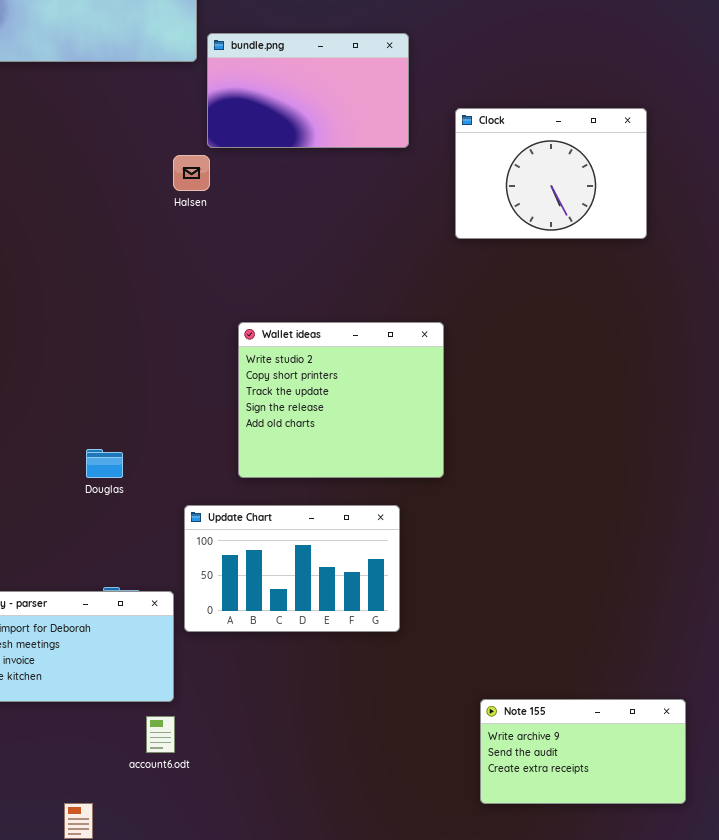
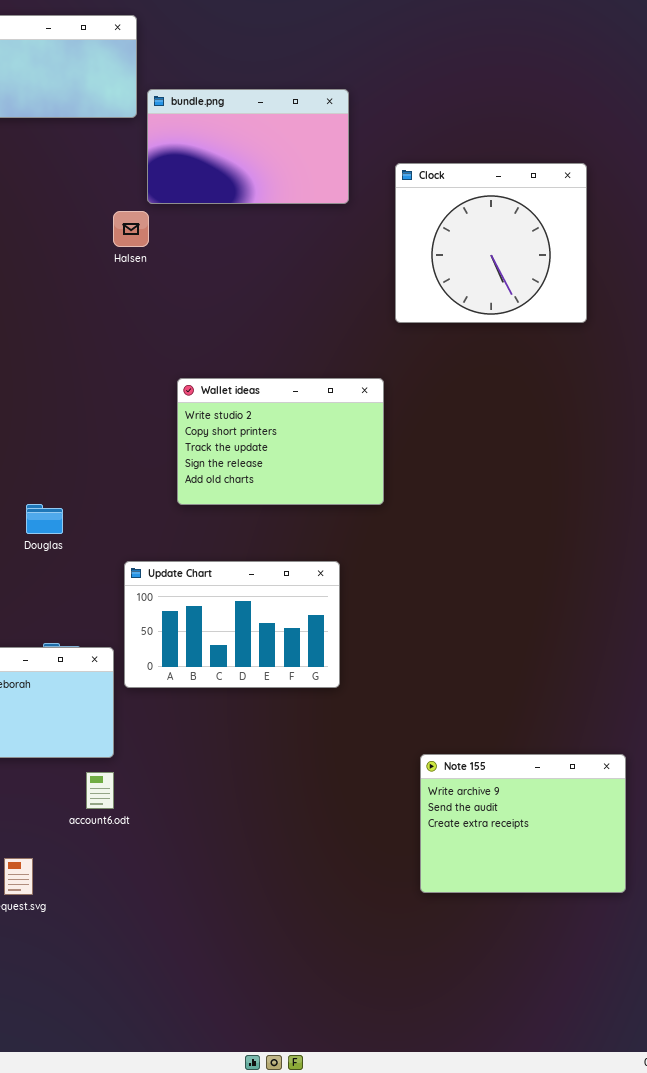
Clock: [455,108,647,239] -> [395,163,587,323], resized
Wallet ideas: [238,322,444,478] -> [177,378,384,505], resized
Note 155: [480,699,686,804] -> [420,754,626,893], resized

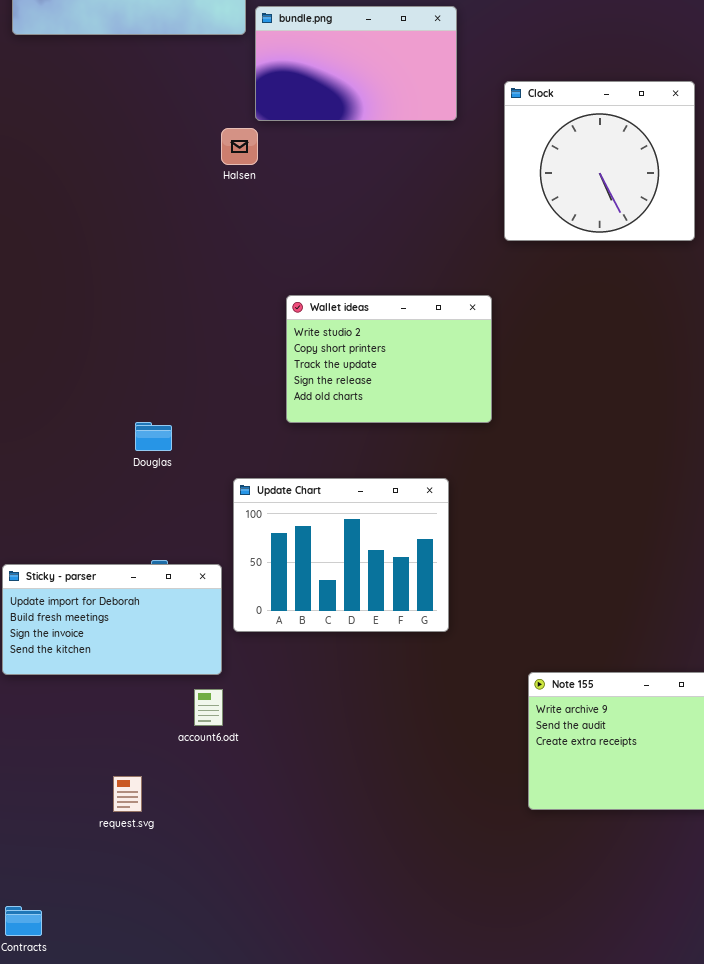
Update Chart: [124,561,340,688] -> [233,478,449,632], resized

